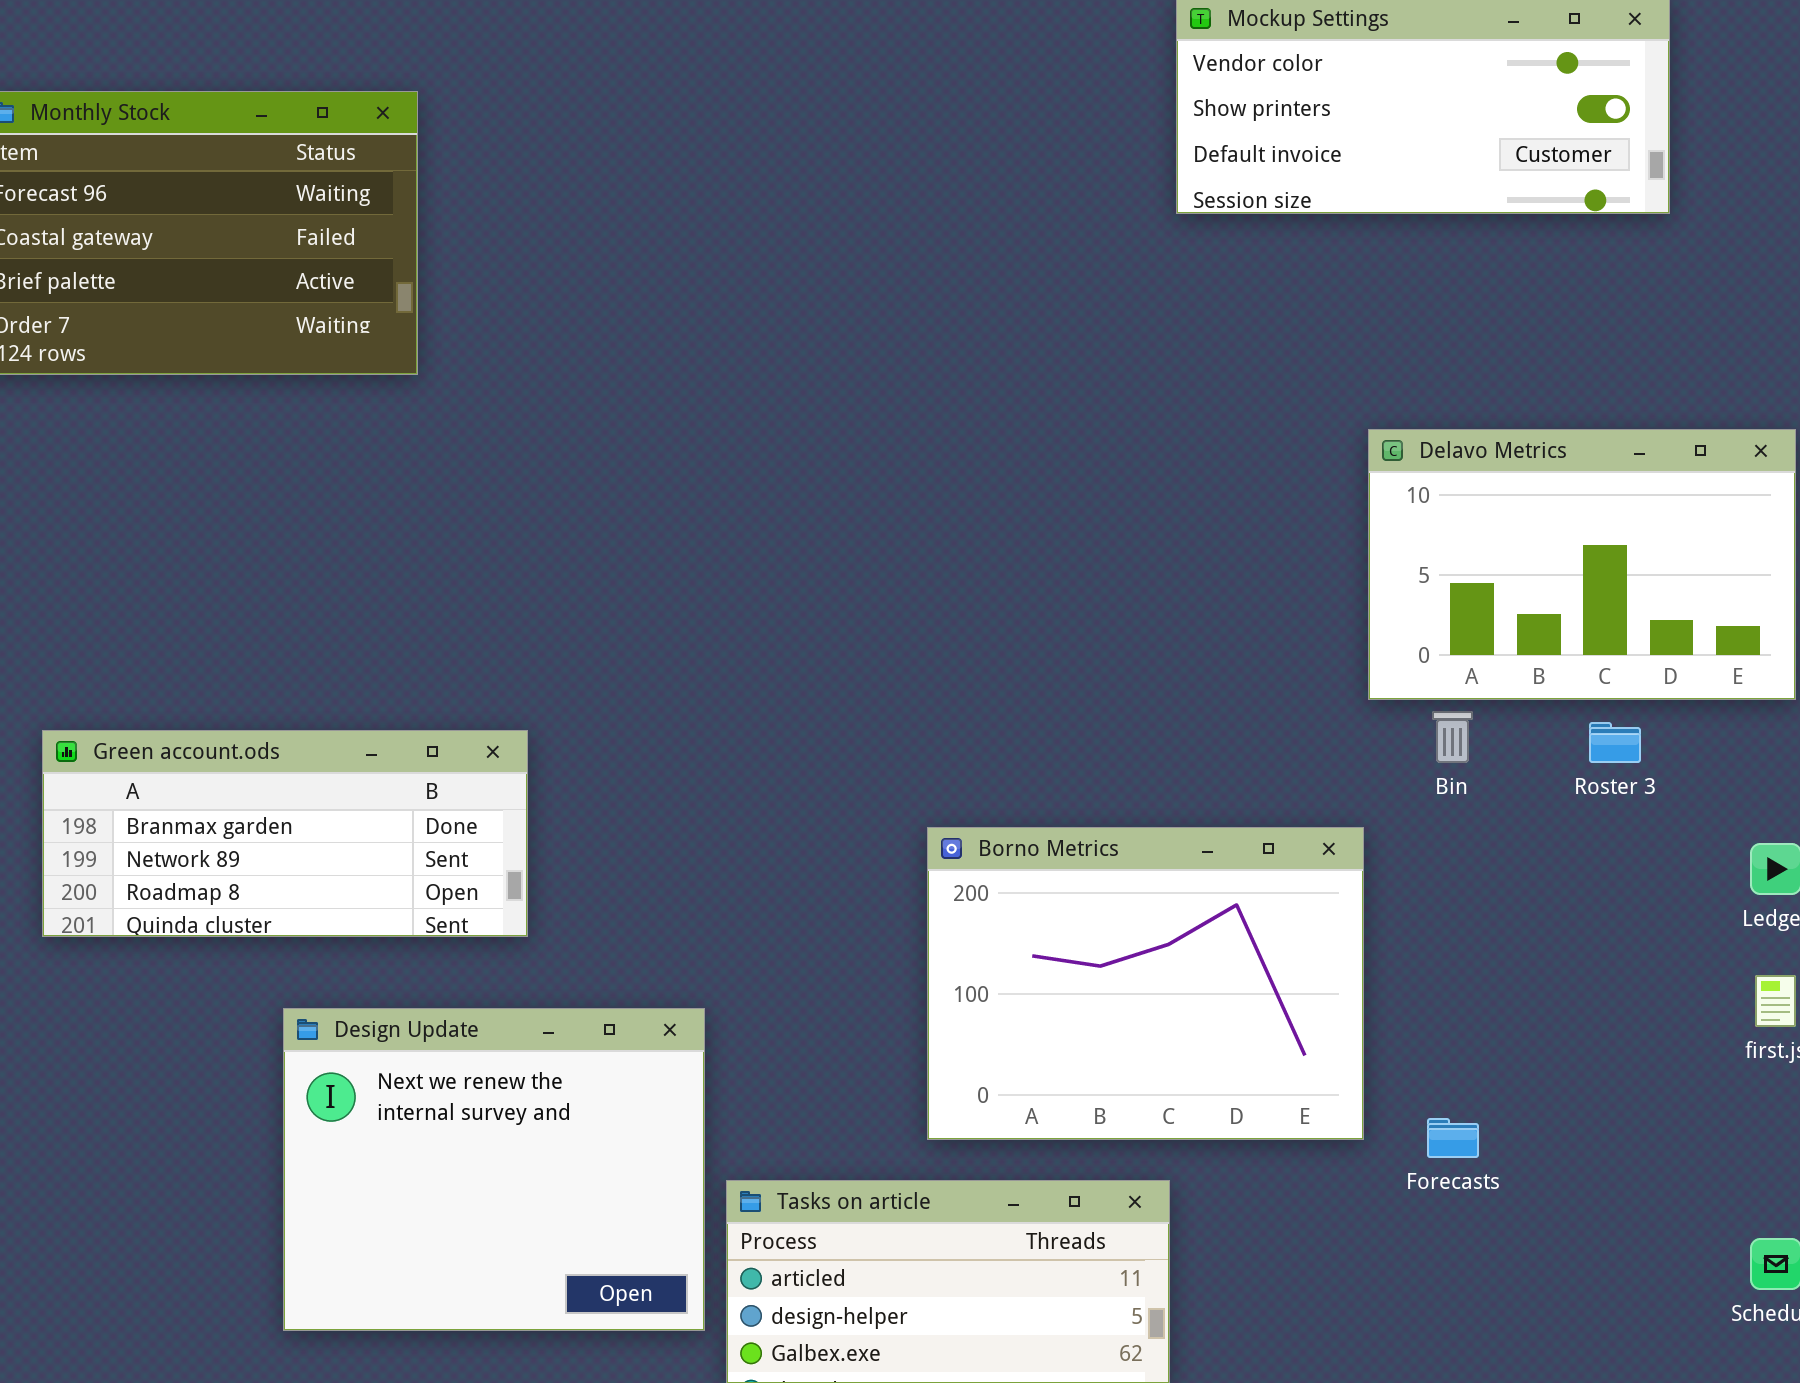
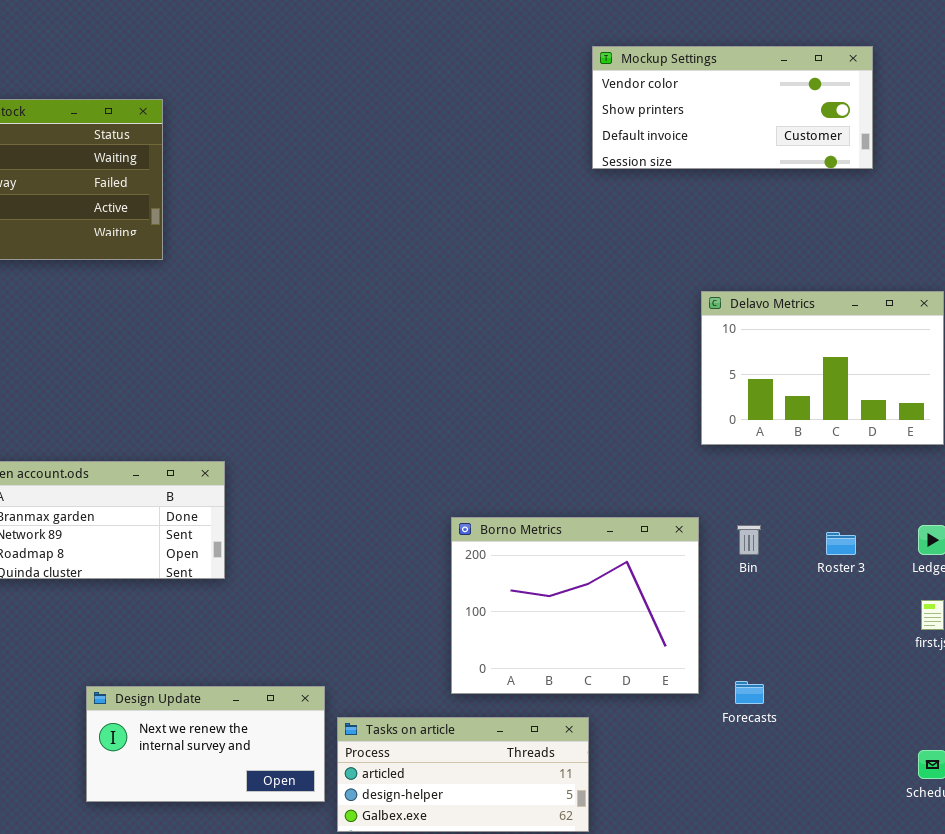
Bin: [1432,711,1473,763] -> [737,525,761,555], moved
Roster 3: [1589,722,1641,763] -> [826,532,856,555], moved
Design Update: [283,1008,705,1331] -> [86,686,325,802], resized

